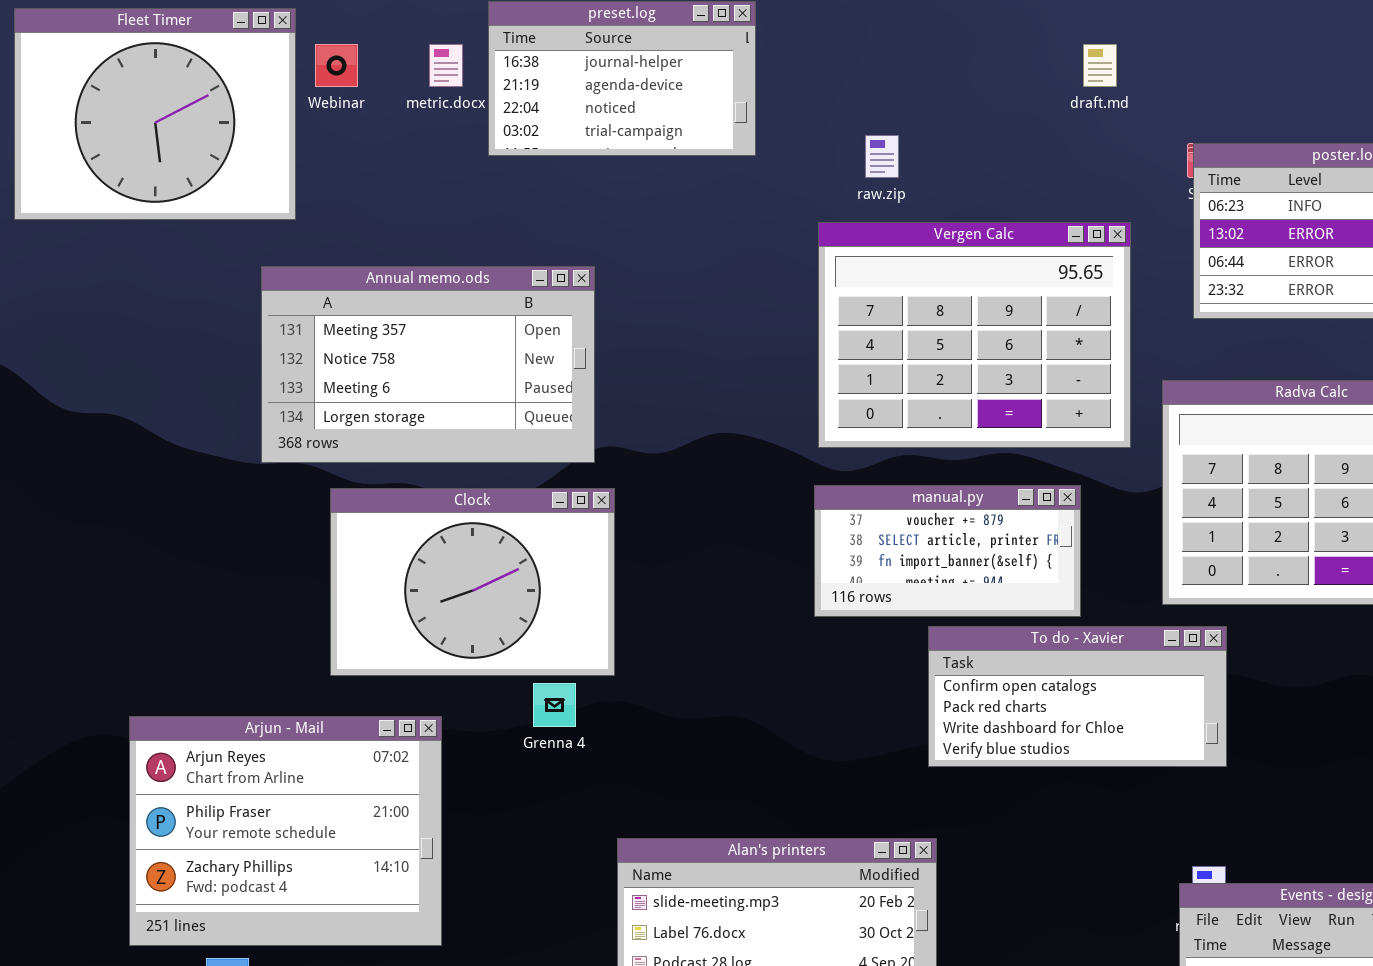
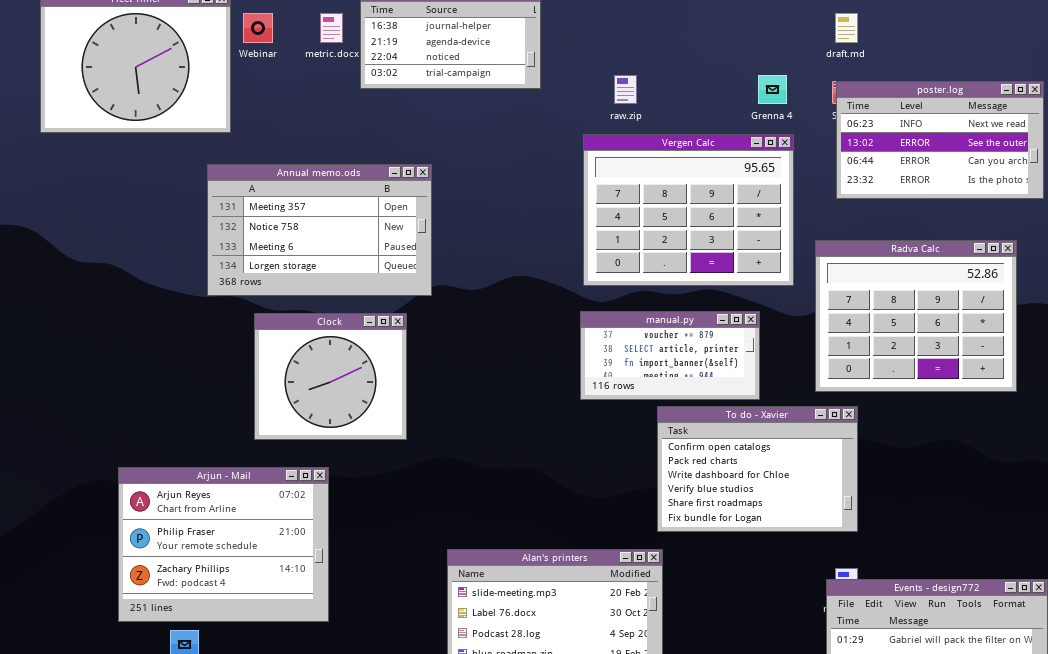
draft.md: [1083,44,1117,87] -> [835,13,858,43], moved
Clock: [330,488,615,676] -> [254,313,407,440], resized
To do - Xavier: [928,626,1227,767] -> [657,406,858,532], resized
Grenna 4: [533,683,576,727] -> [758,75,787,104], moved

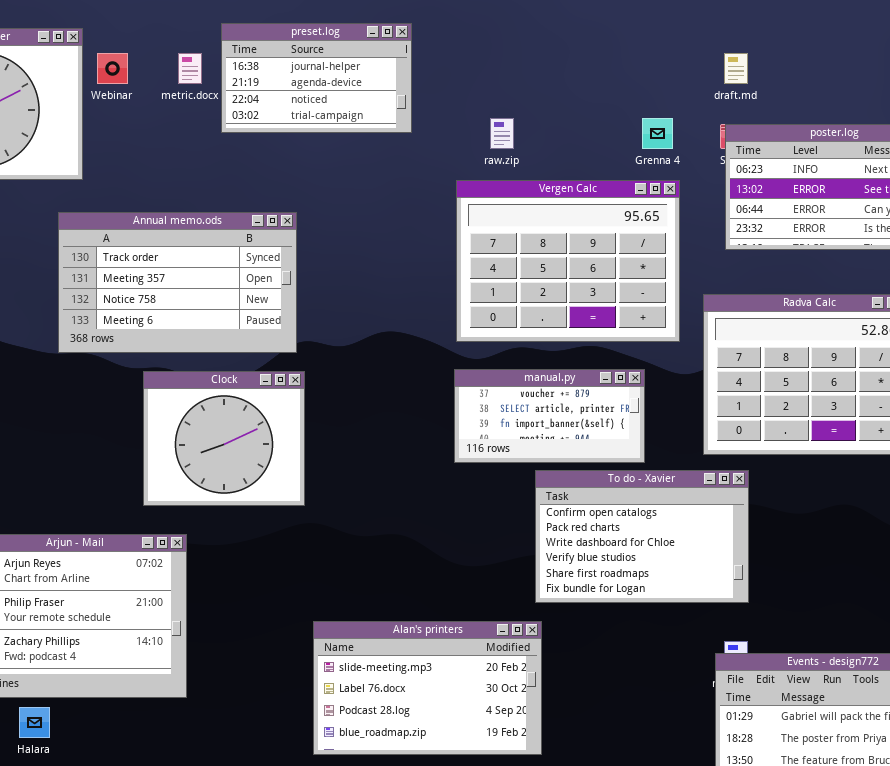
Annual memo.ods: [207,164,432,296] -> [58,212,297,353], scrolled up 1 row
Clock: [254,313,407,440] -> [143,371,305,506], moved

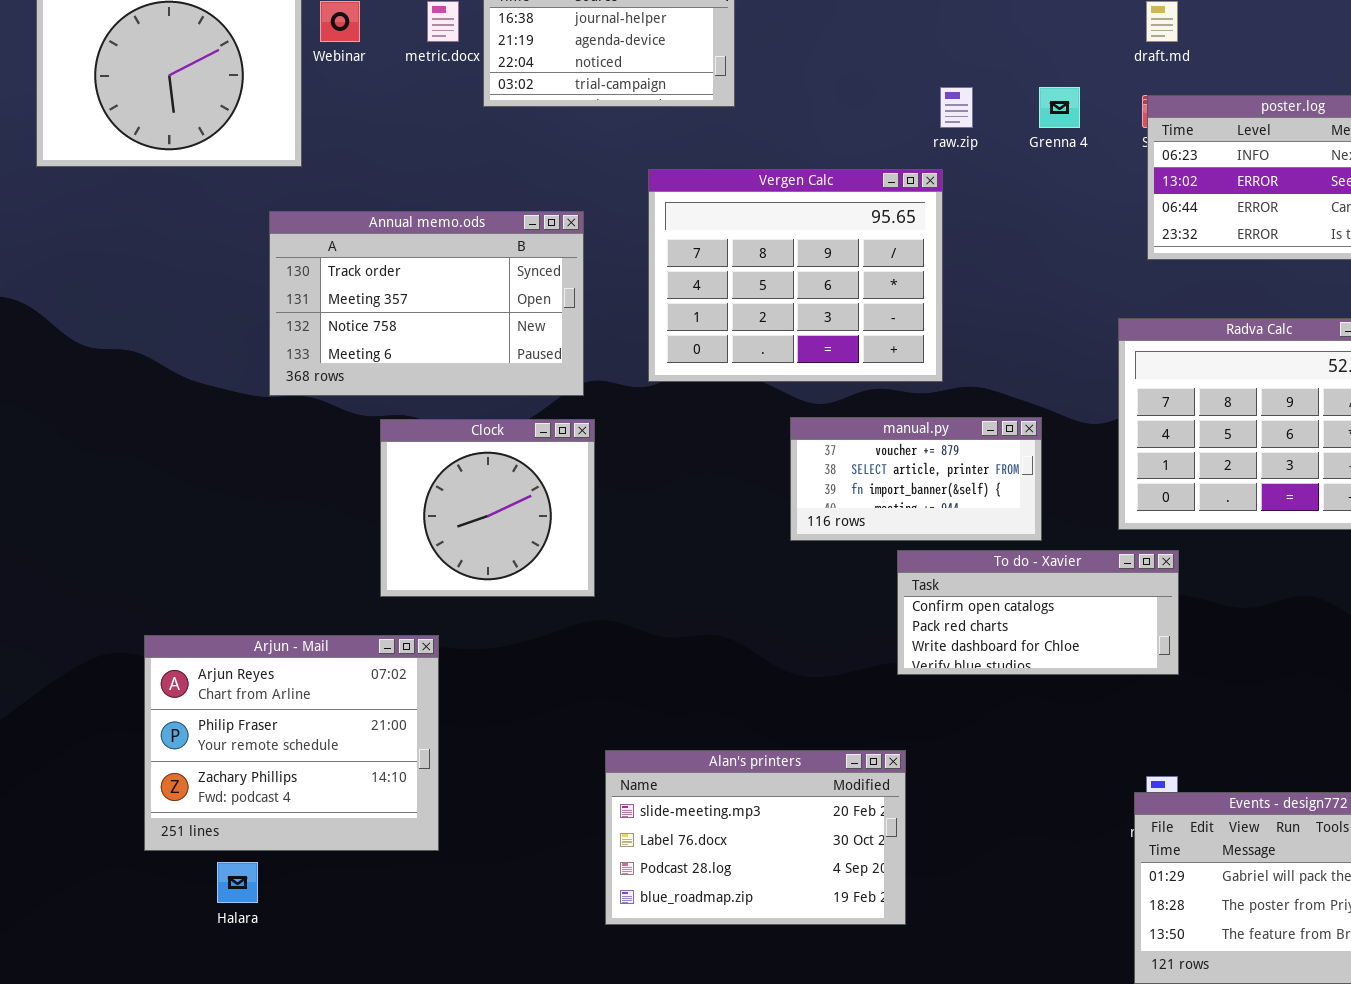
raw.zip: [490,118,514,149] -> [940,87,973,128], moved
Vergen Calc: [456,180,680,342] -> [648,169,943,382], moved
To do - Xavier: [535,470,749,603] -> [897,550,1179,675], resized

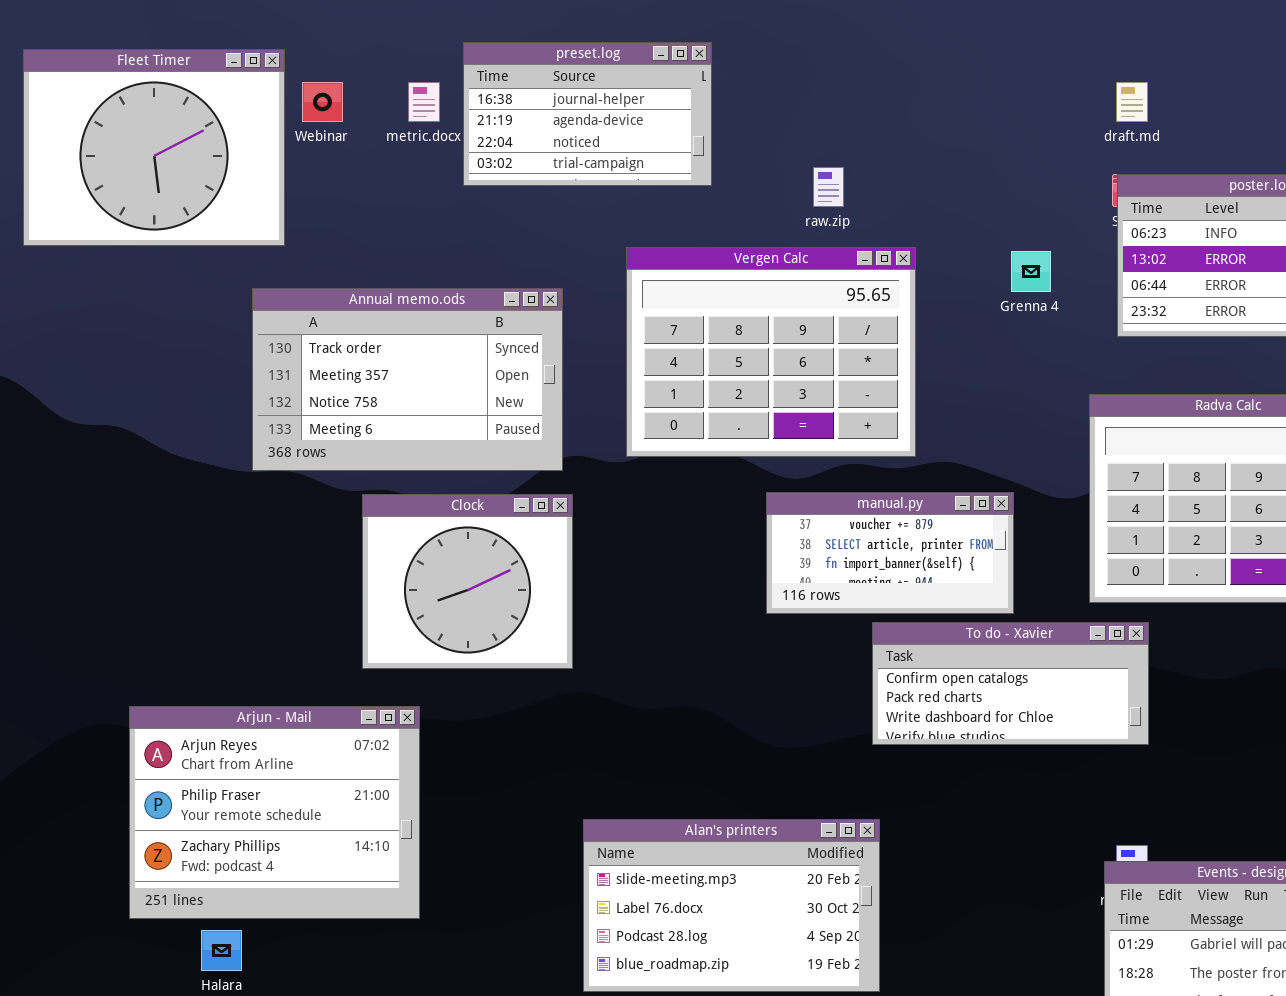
raw.zip: [940,87,973,128] -> [813,167,844,207], moved
Grenna 4: [1039,87,1080,128] -> [1011,251,1051,292], moved

